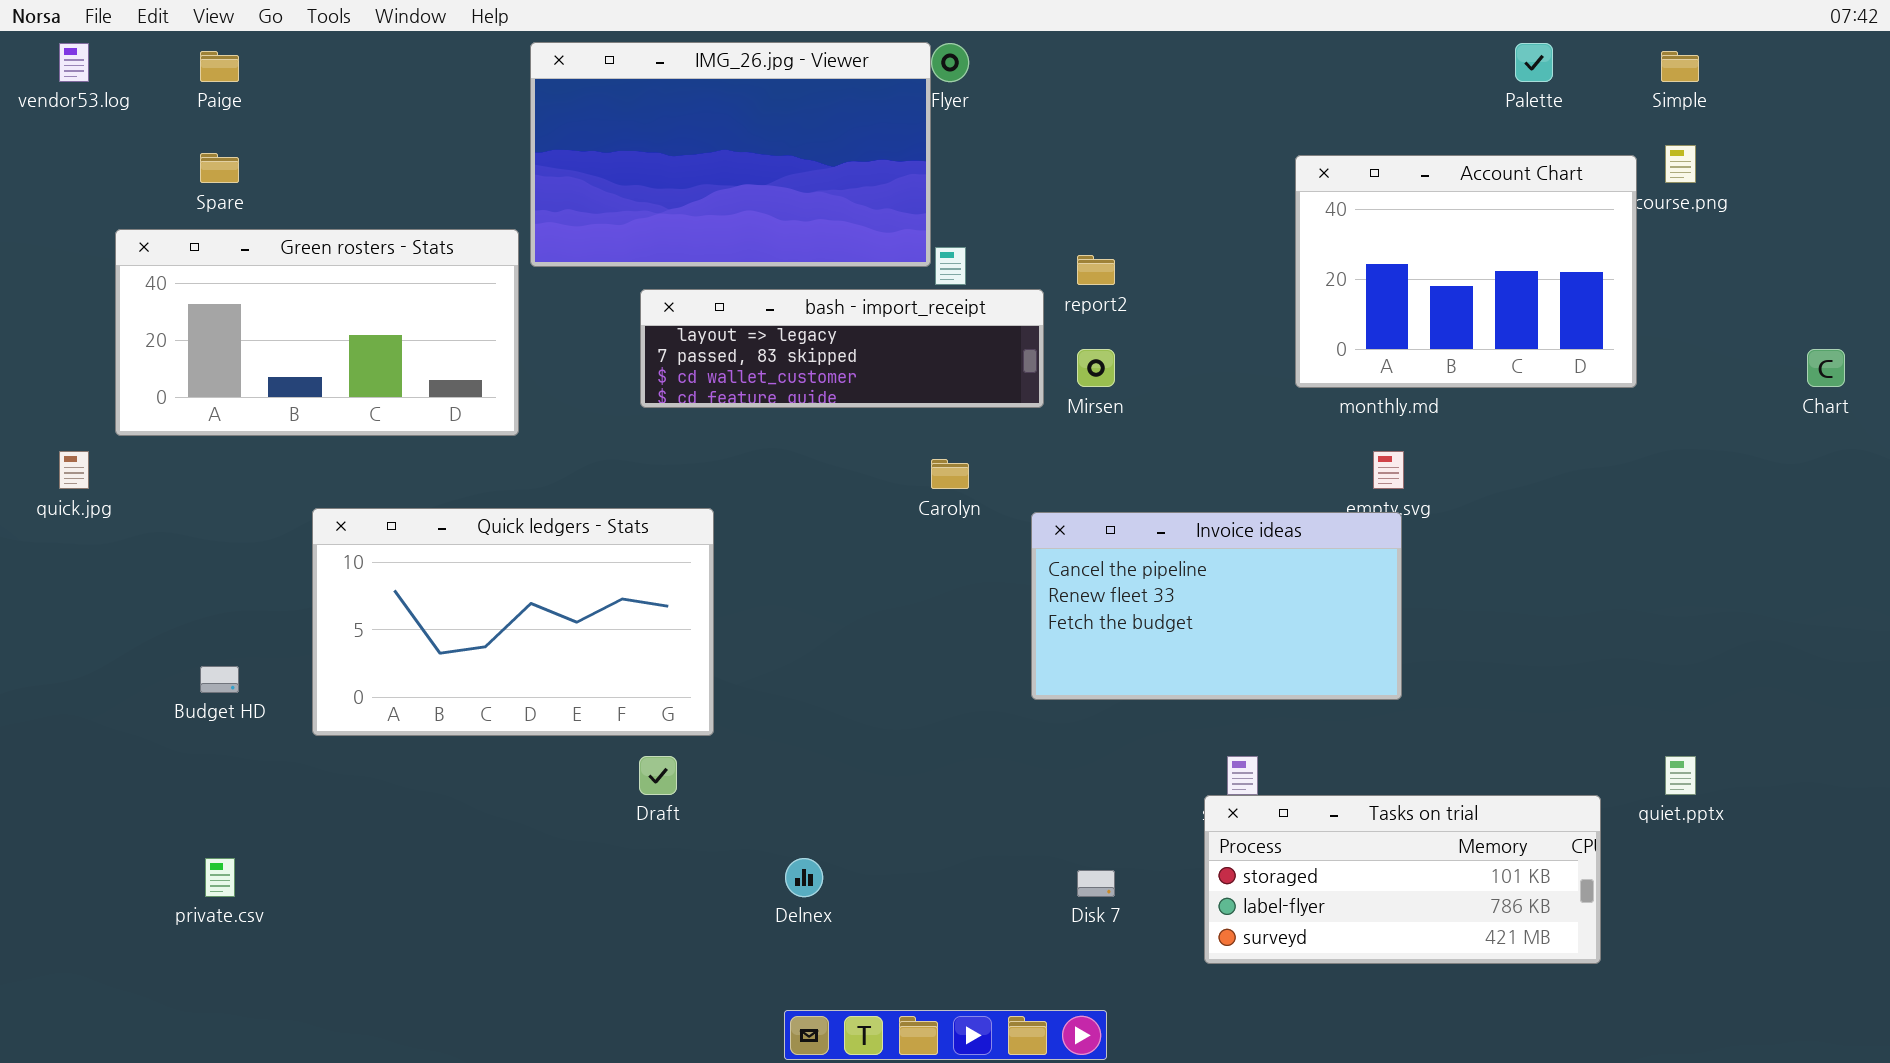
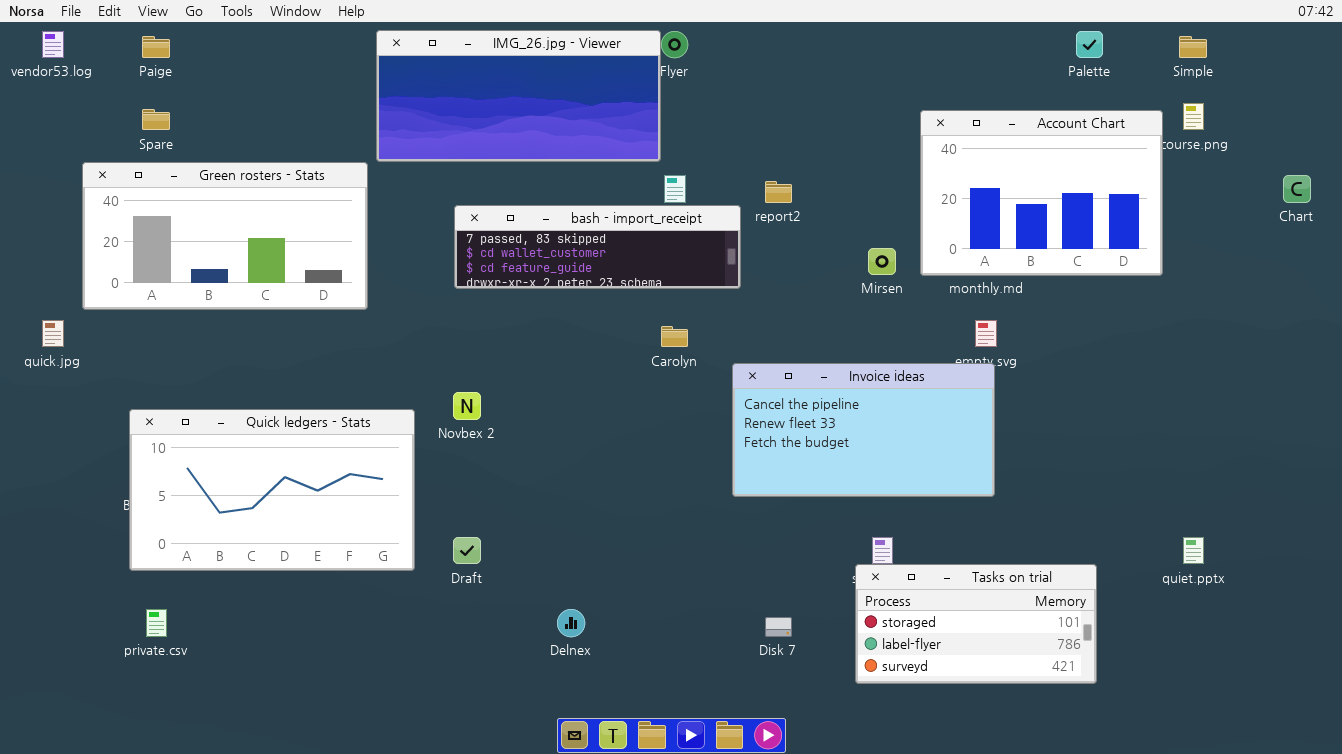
IMG_26.jpg - Viewer: [530,42,931,267] -> [376,30,661,162], resized
bash - import_receipt: [640,289,1044,408] -> [454,205,741,289], scrolled down 1 row
Mirsen: [1077,349,1115,387] -> [868,248,896,275], moved
Chart: [1807,349,1845,387] -> [1283,175,1311,203], moved
Quick ledgers - Stats: [312,508,714,736] -> [129,409,415,571], moved
Tasks on trial: [1204,795,1601,964] -> [855,564,1097,684], resized

